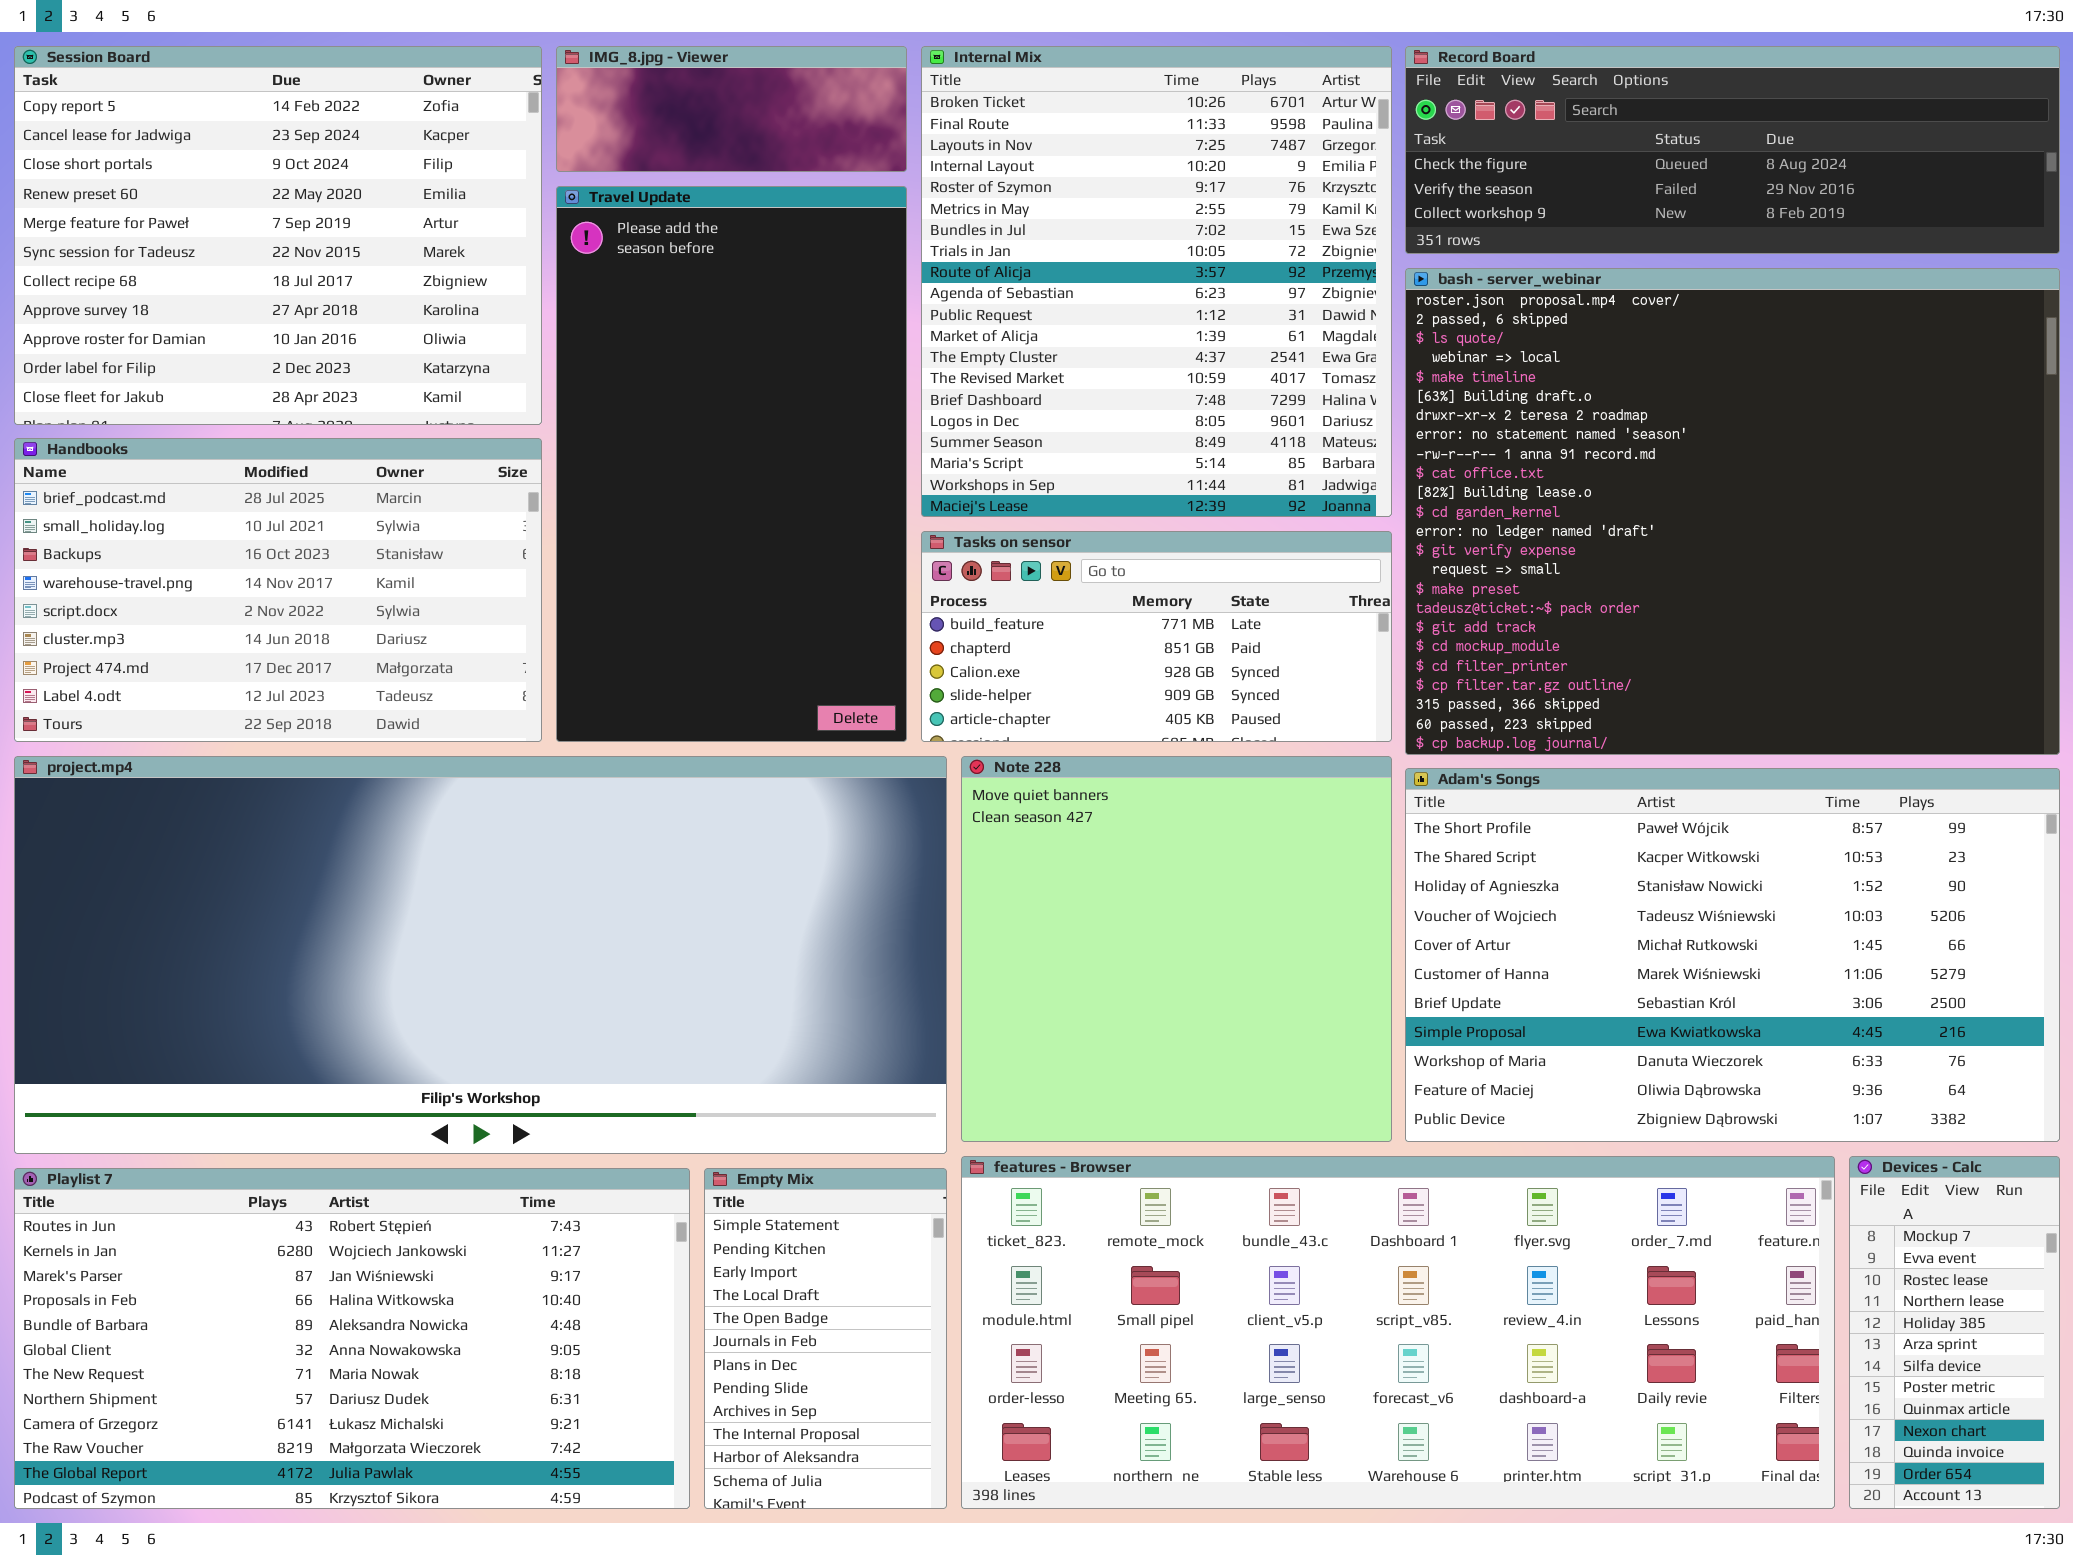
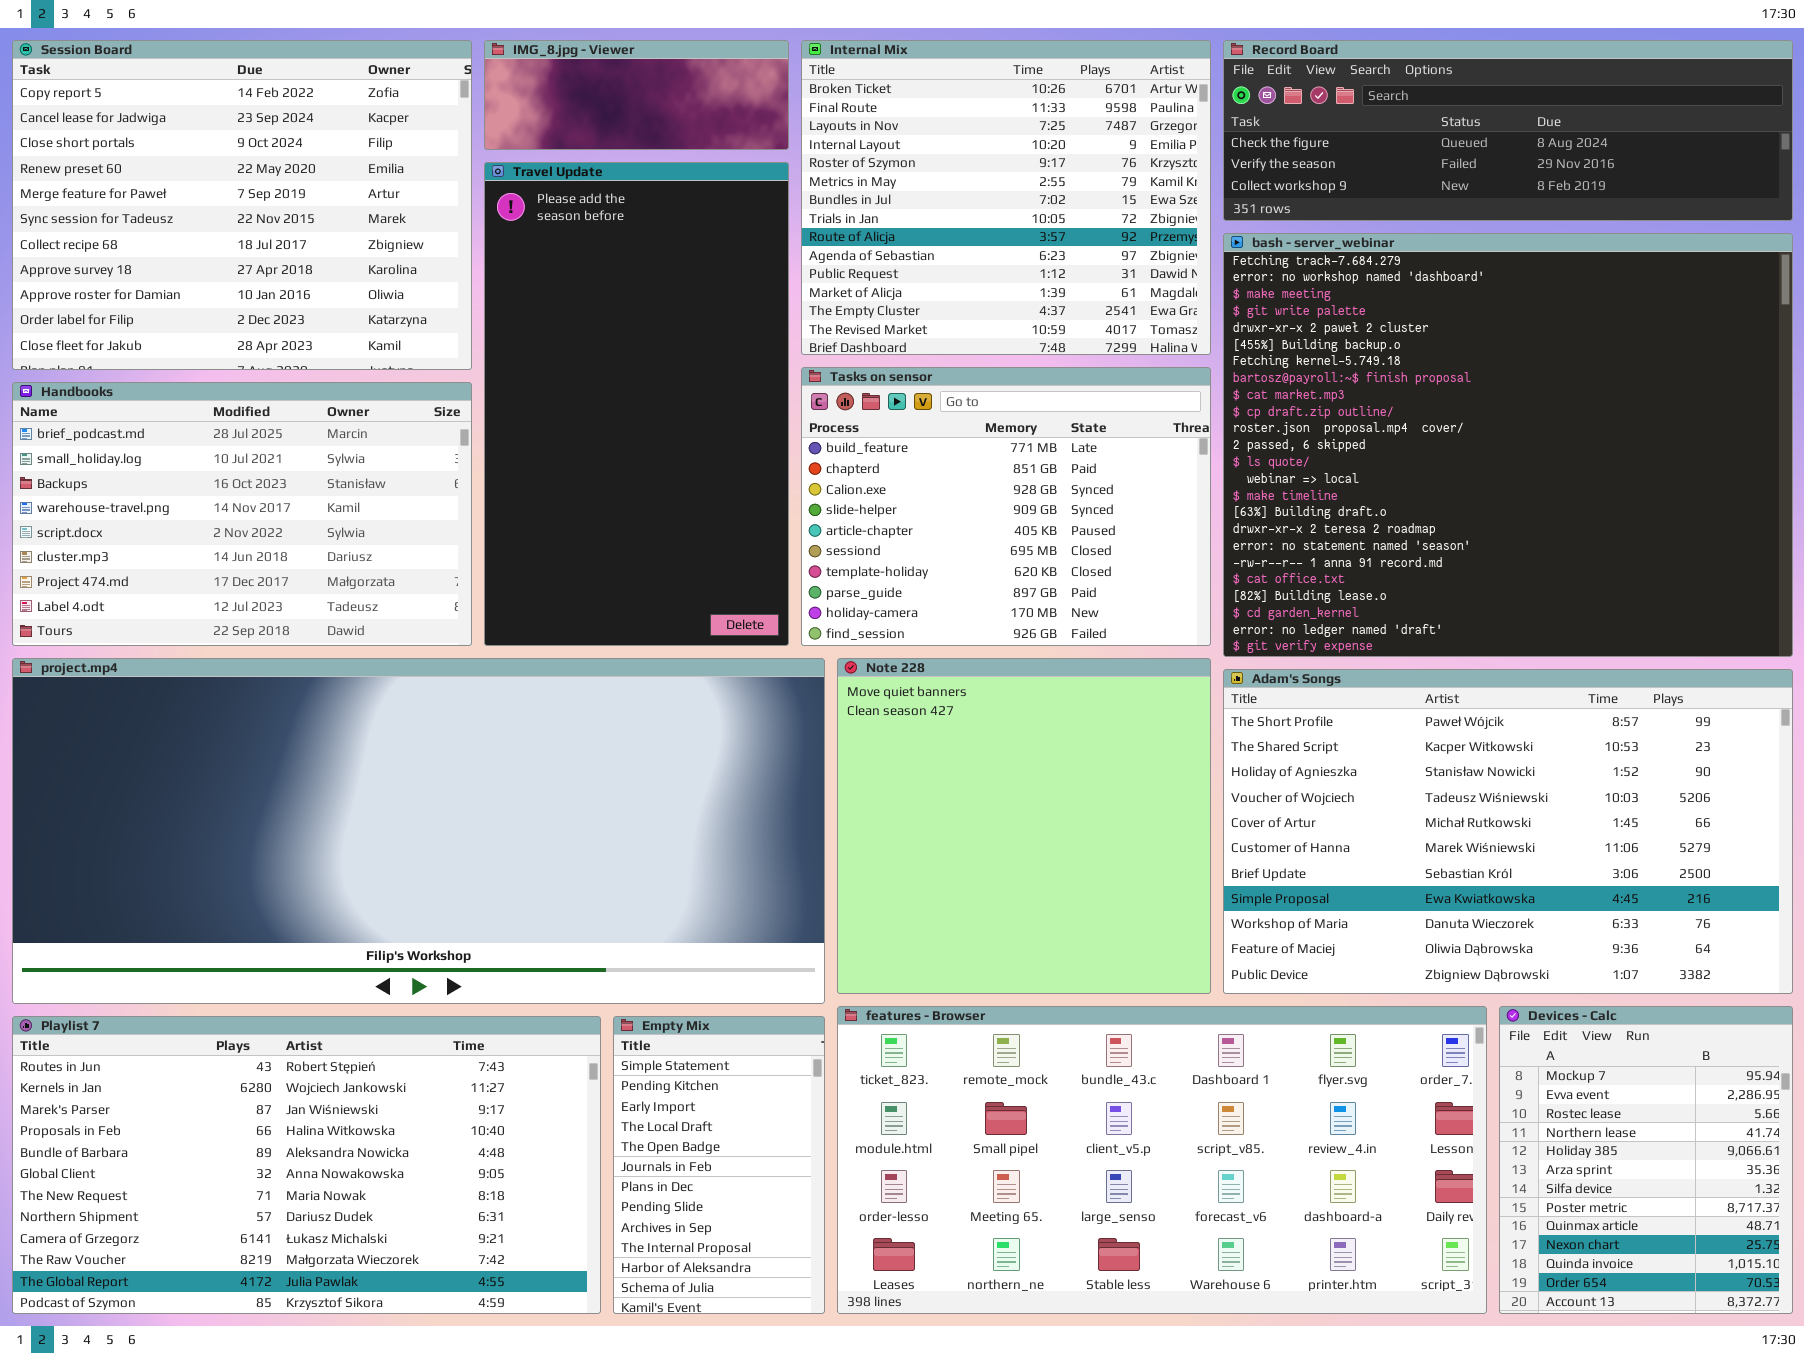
Internal Mix: [921,46,1392,517] -> [801,40,1211,355], resized
bash - server_webinar: [1405,268,2060,755] -> [1223,233,1793,657], scrolled up 10 rows
Tasks on sensor: [921,531,1392,742] -> [801,367,1211,646], resized
features - Browser: [961,1156,1835,1509] -> [837,1006,1487,1314], resized
Devices - Calc: [1849,1156,2060,1509] -> [1499,1006,1793,1314], resized

